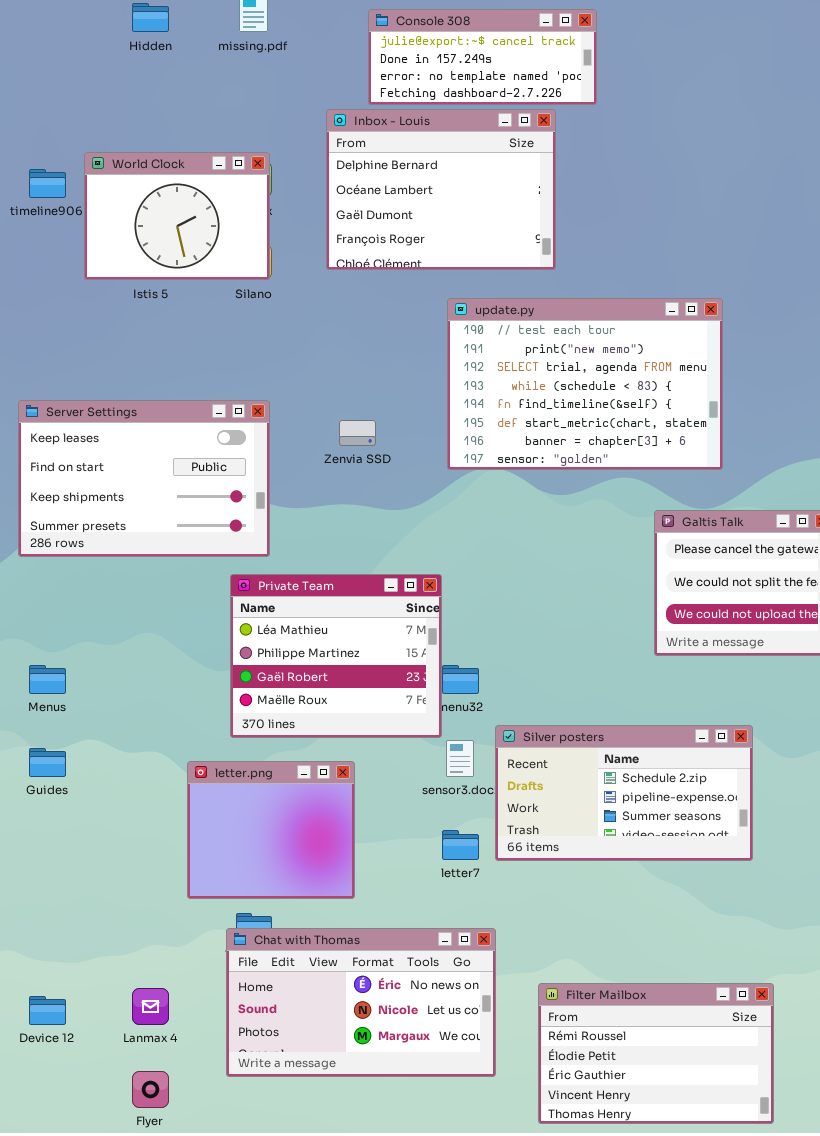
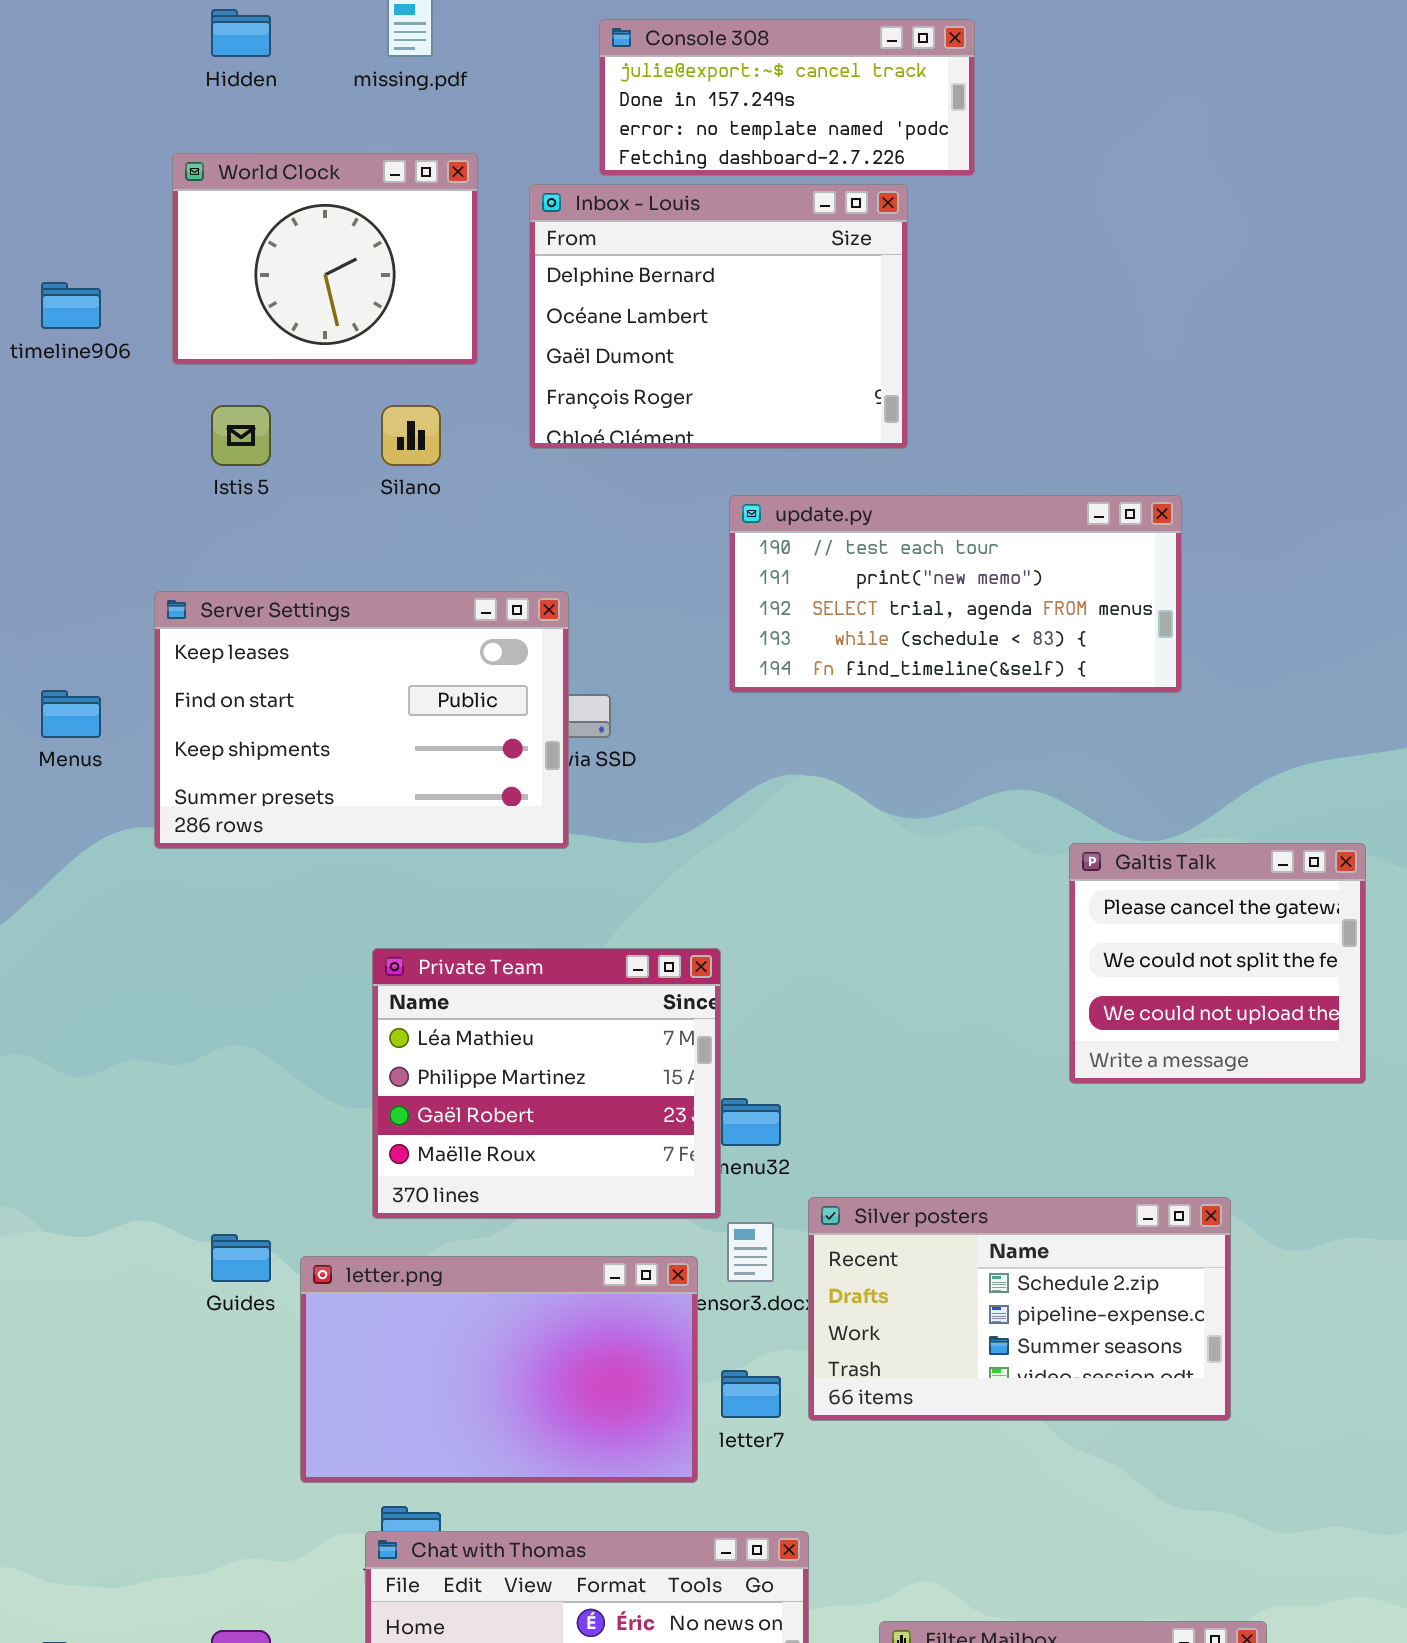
World Clock: [84,152,270,280] -> [172,153,478,365], moved
update.py: [447,298,723,470] -> [729,495,1182,693], resized
Server Settings: [18,400,270,557] -> [154,591,569,849], moved
Menus: [29,665,66,694] -> [41,690,101,738], moved
Guides: [29,748,66,777] -> [211,1234,271,1282], moved
letter.png: [187,761,355,899] -> [300,1256,698,1483], resized

